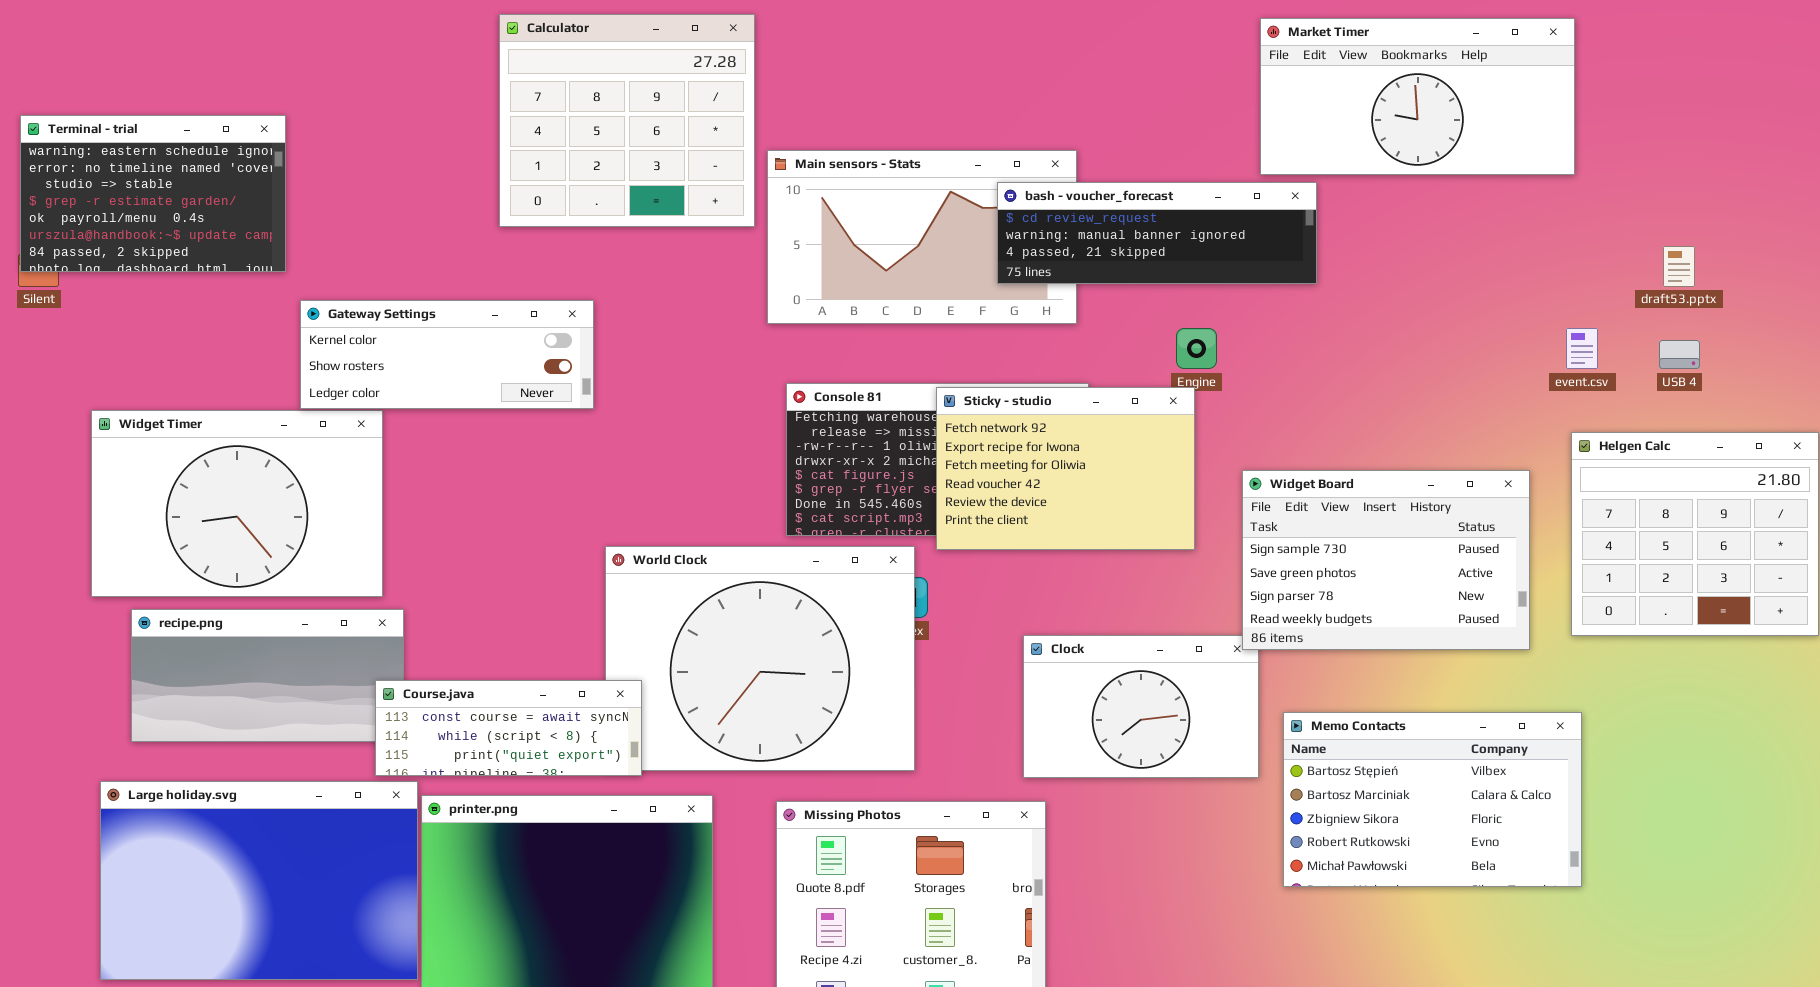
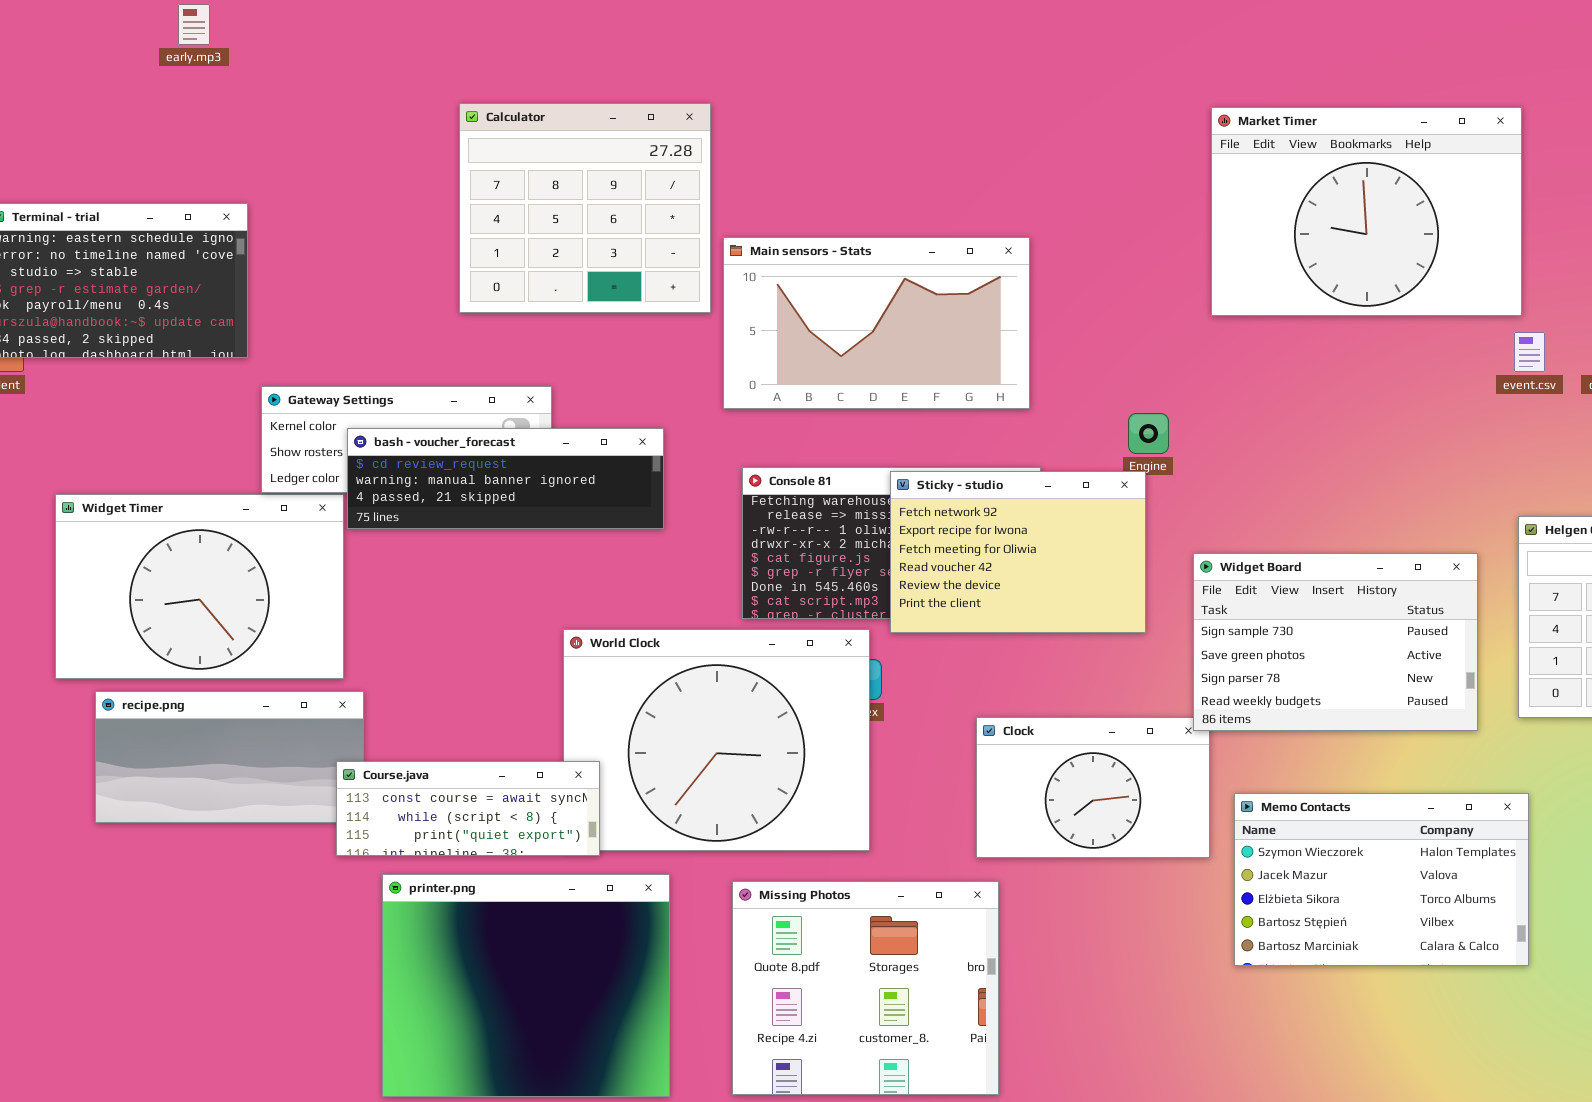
Market Timer: [1260,18,1575,175] -> [1211,107,1522,316], resized
bash - voucher_forecast: [997,182,1317,284] -> [347,428,664,529], moved
event.csv: [1566,328,1598,369] -> [1514,332,1545,372], moved
Memo Contacts: [1283,712,1582,887] -> [1234,793,1529,966], scrolled up 3 rows
Large holiday.svg: [100,781,418,980] -> none, closed

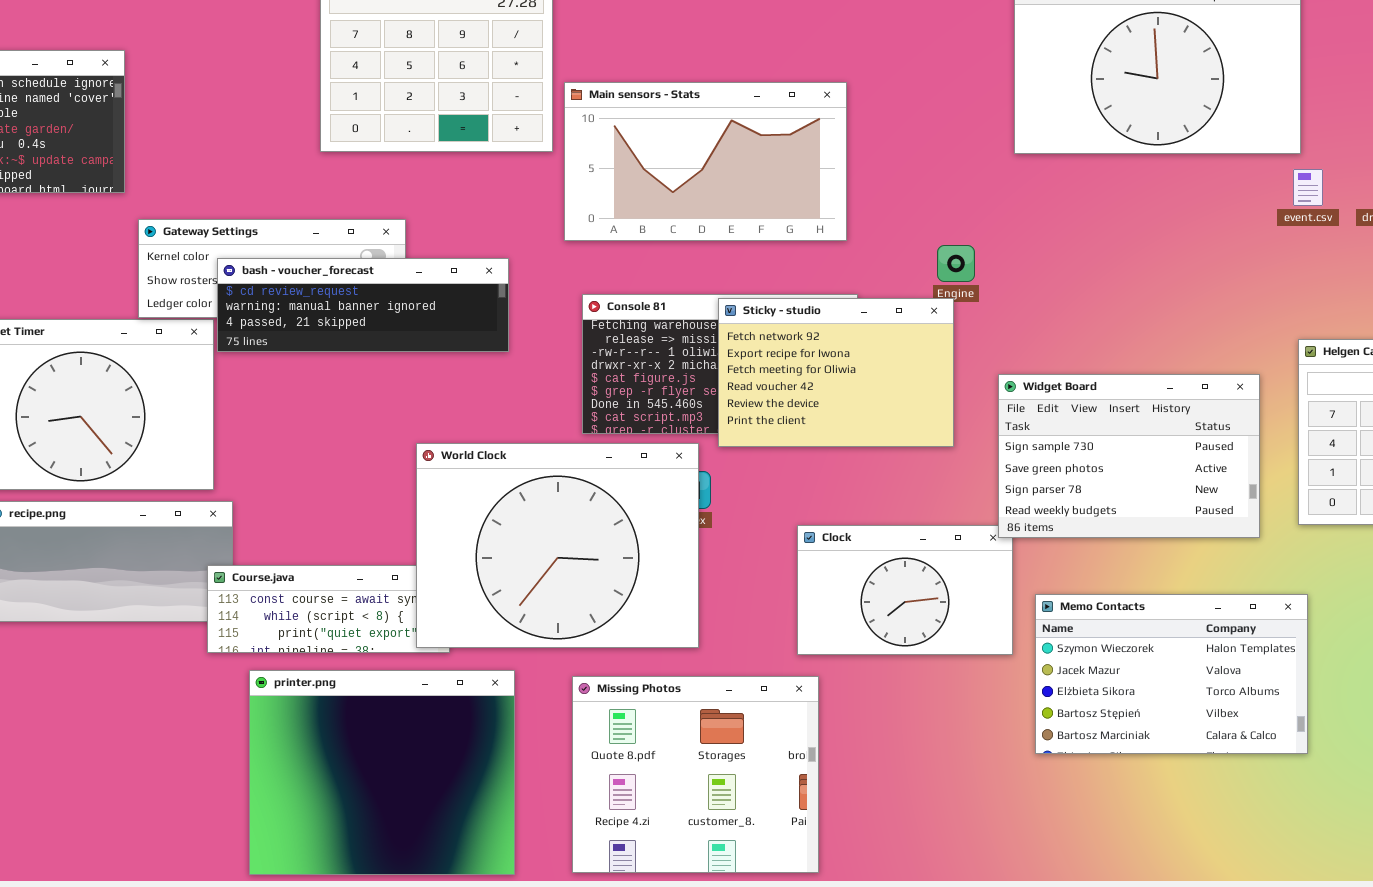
World Clock: [563,629,870,851] -> [416,443,699,648], raised

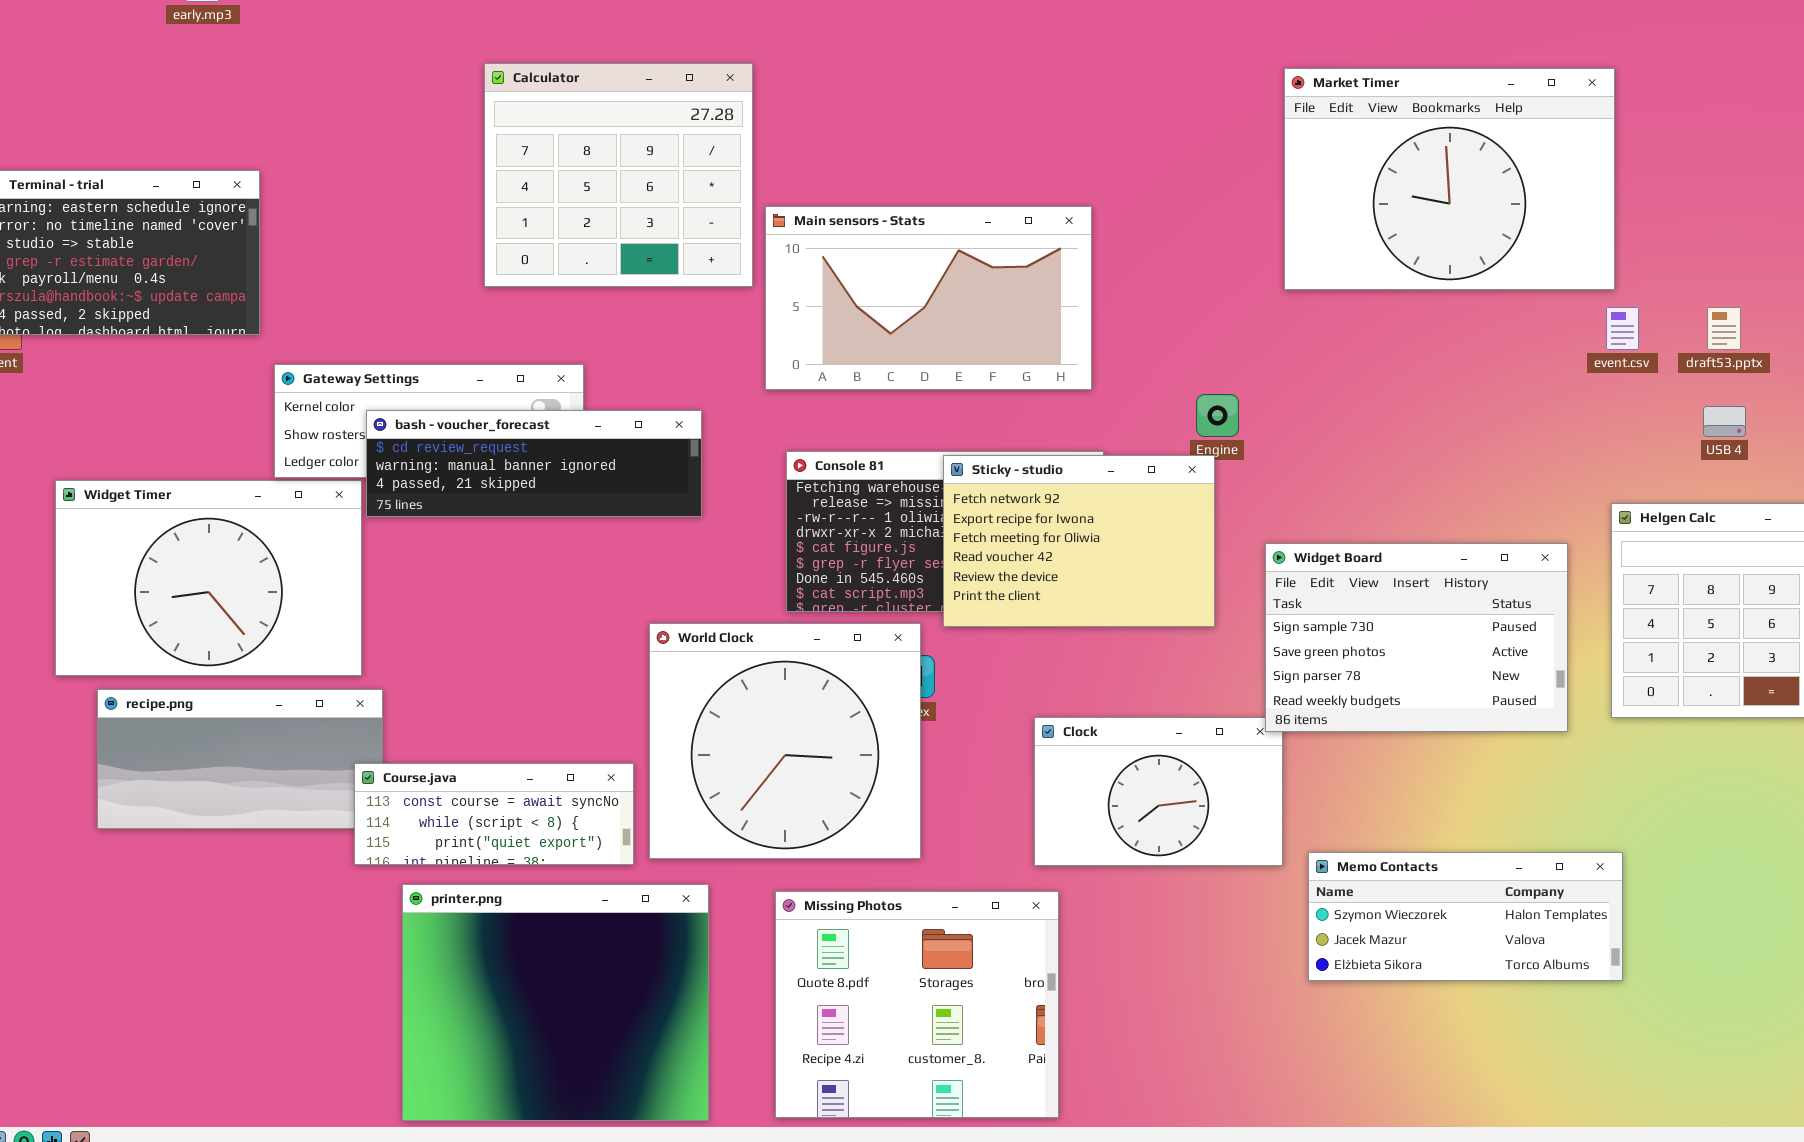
World Clock: [416,443,699,648] -> [649,623,921,859], resized
Memo Contacts: [1035,594,1308,754] -> [1308,852,1623,981], resized

